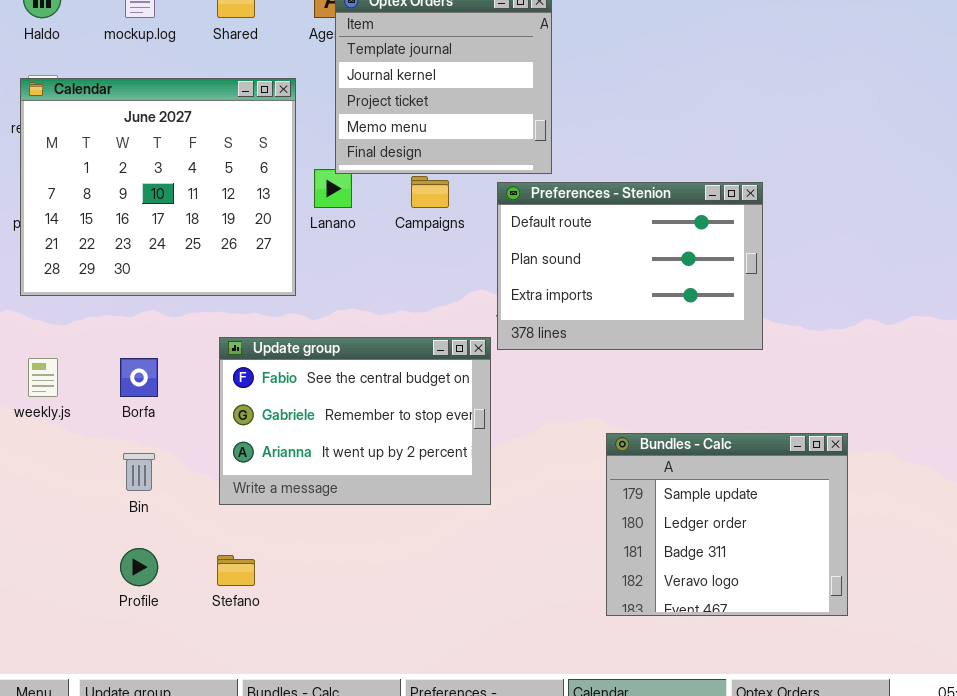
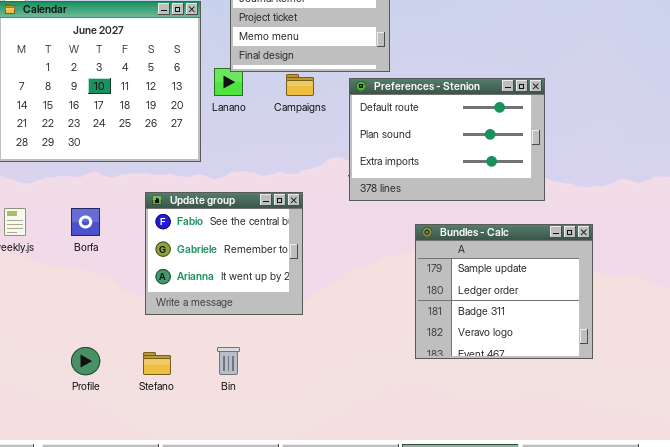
Update group: [219,337,491,505] -> [145,192,303,315], resized
Bundles - Calc: [606,433,848,616] -> [415,224,593,359], moved
Bin: [123,453,155,491] -> [217,347,240,375], moved

